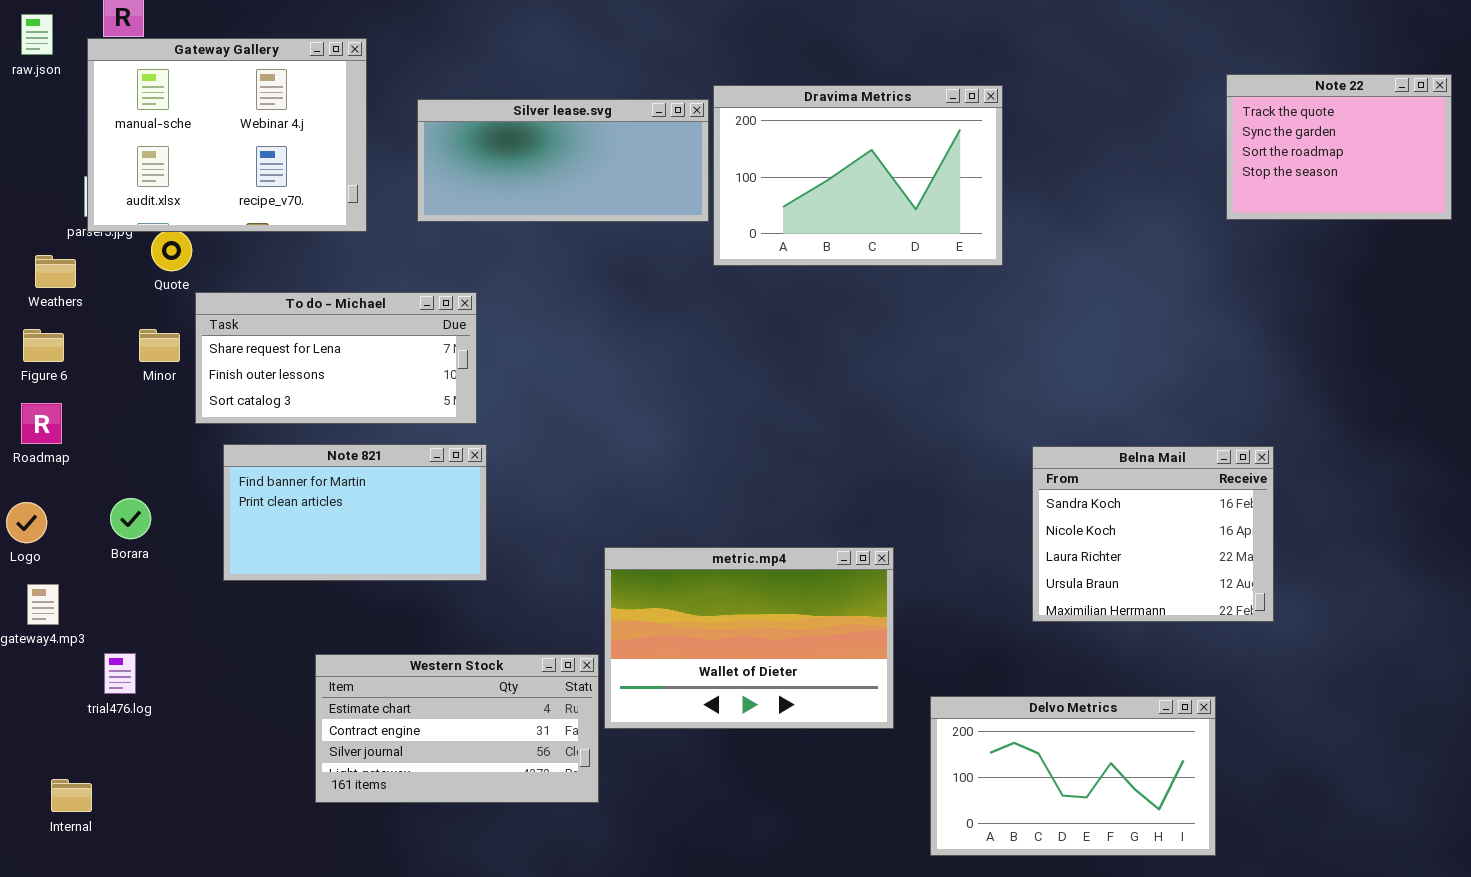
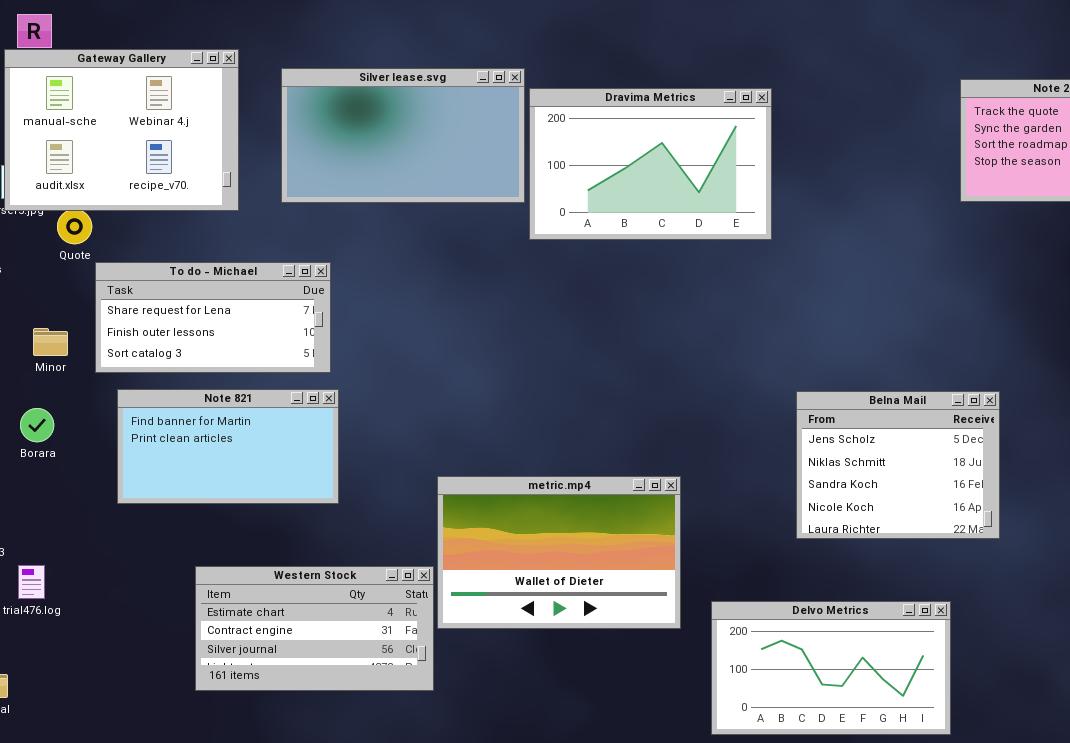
Silver lease.svg: [417,99,709,222] -> [281,68,525,203], resized
Minor: [139,329,180,362] -> [33,328,68,356], moved
Belna Mail: [1032,446,1274,622] -> [796,391,1000,539], scrolled up 2 rows
Borara: [110,498,151,539] -> [20,408,54,442], moved

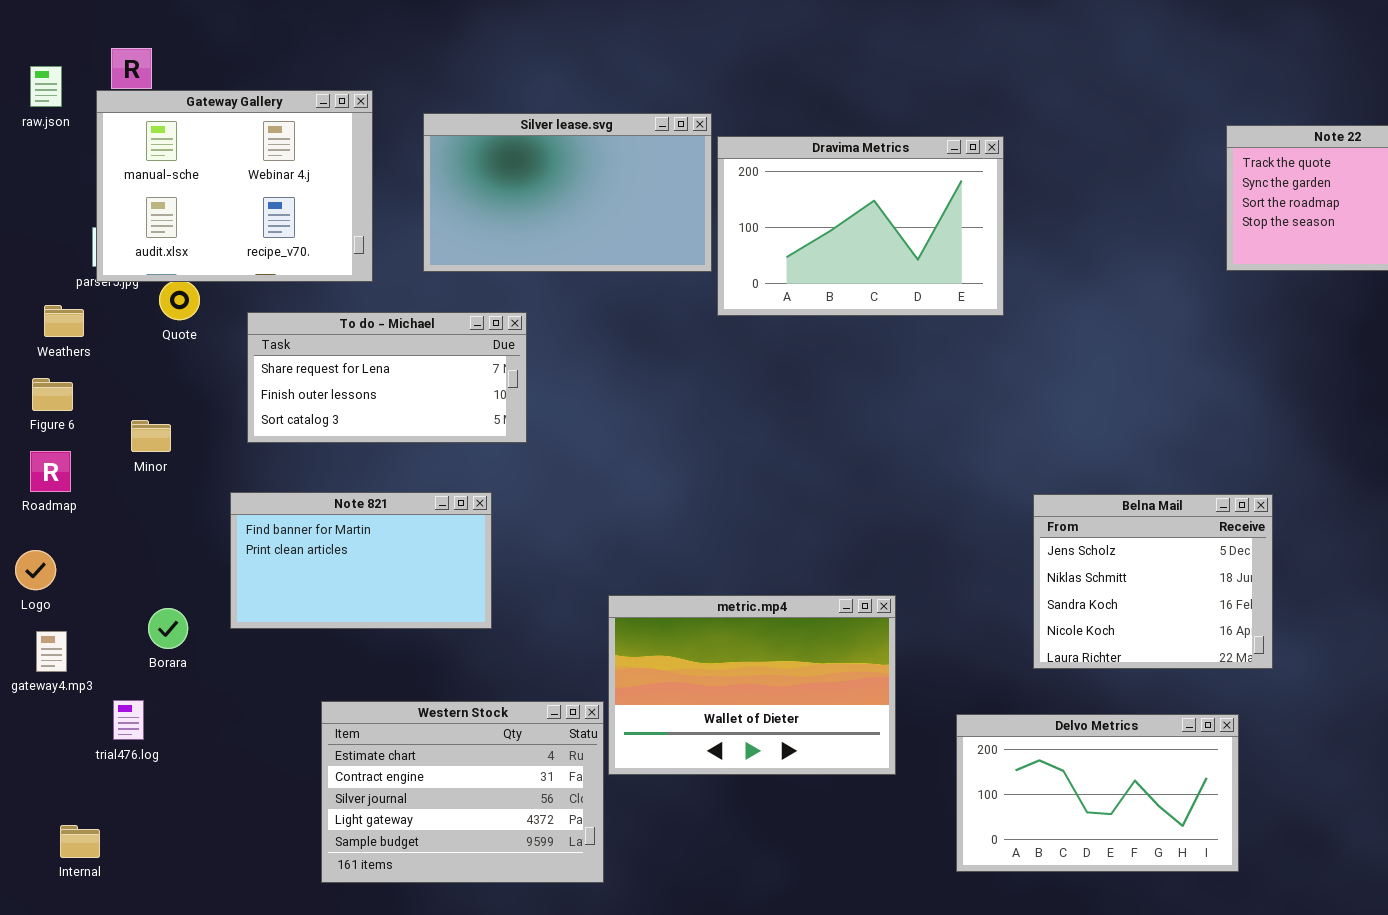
To do - Michael: [95,262,331,373] -> [247,312,527,443], moved
Borara: [20,408,54,442] -> [148,608,188,649], moved
Western Stock: [195,566,434,691] -> [321,701,604,883], resized
Delvo Metrics: [711,601,951,735] -> [956,714,1239,872], moved

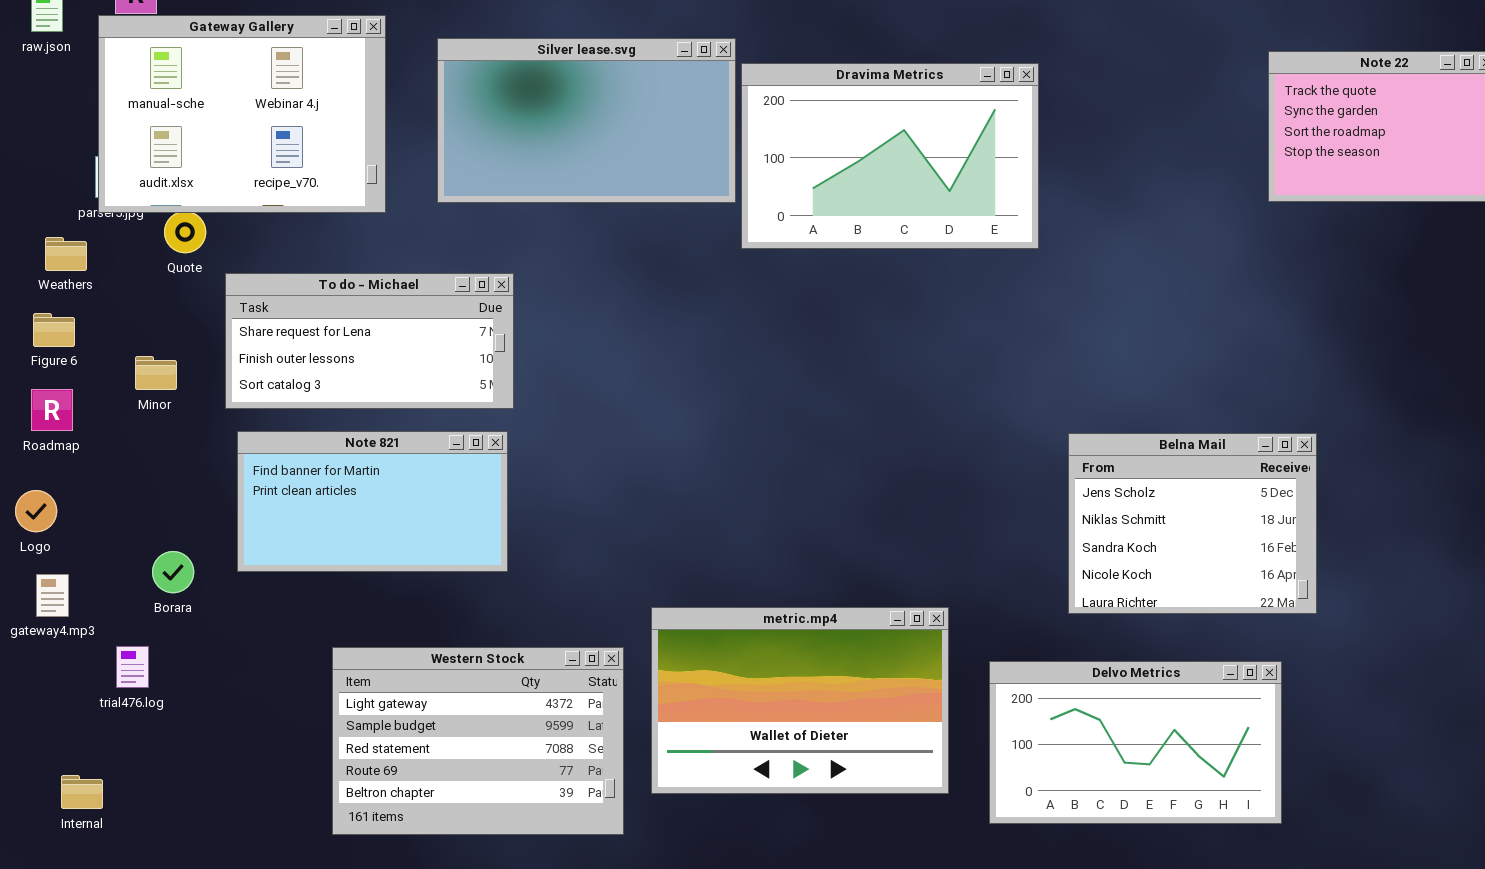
To do - Michael: [247,312,527,443] -> [225,273,514,409], moved
metric.mp4: [608,595,896,775] -> [651,607,949,794], moved
Western Stock: [321,701,604,883] -> [332,647,624,835], scrolled down 3 rows

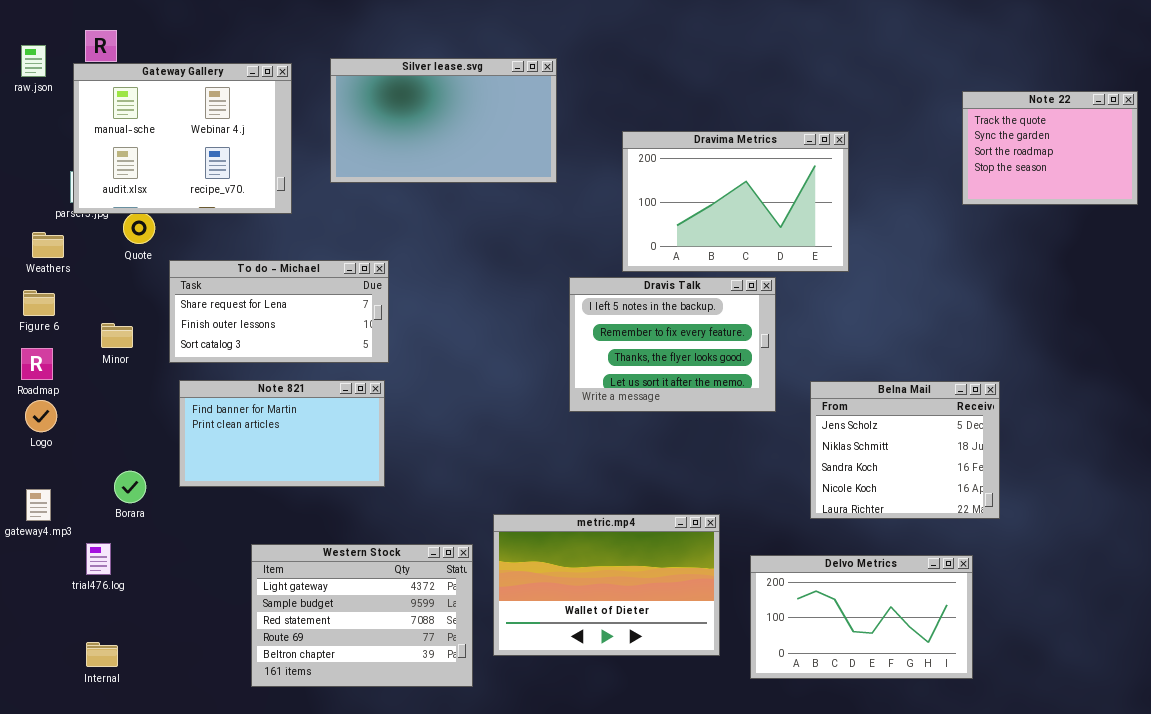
Silver lease.svg: [437,38,736,203] -> [330,58,557,183], moved
Dravima Metrics: [741,63,1039,249] -> [622,131,849,272], moved
Dravis Talk: none -> [569,277,776,412], opened
Logo: [15,490,57,532] -> [25,400,57,432], moved
Internal: [61,775,103,809] -> [86,642,118,667], moved

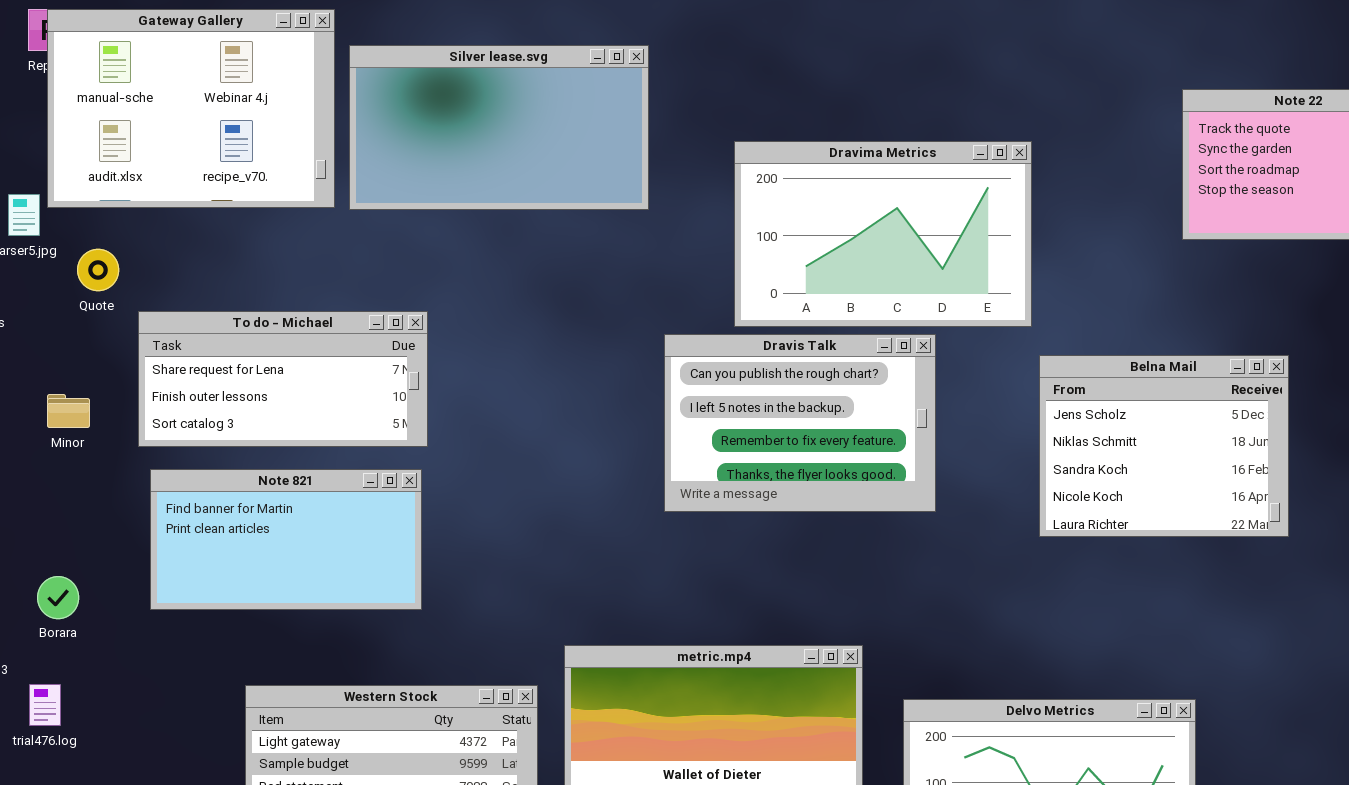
Gateway Gallery: [73,63,292,214] -> [47,9,335,208], moved
Dravis Talk: [569,277,776,412] -> [664,334,936,512], scrolled up 1 row
Belna Mail: [810,381,1000,519] -> [1039,355,1289,537], moved
Borara: [114,471,146,503] -> [37,576,79,619], moved

